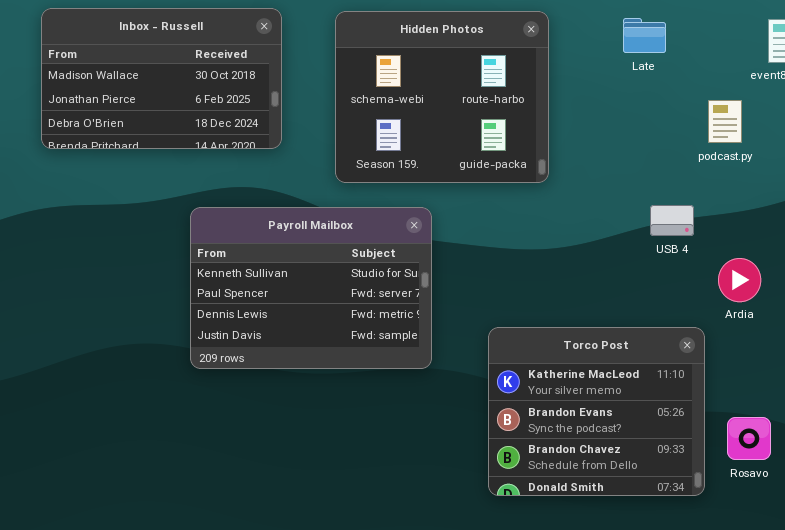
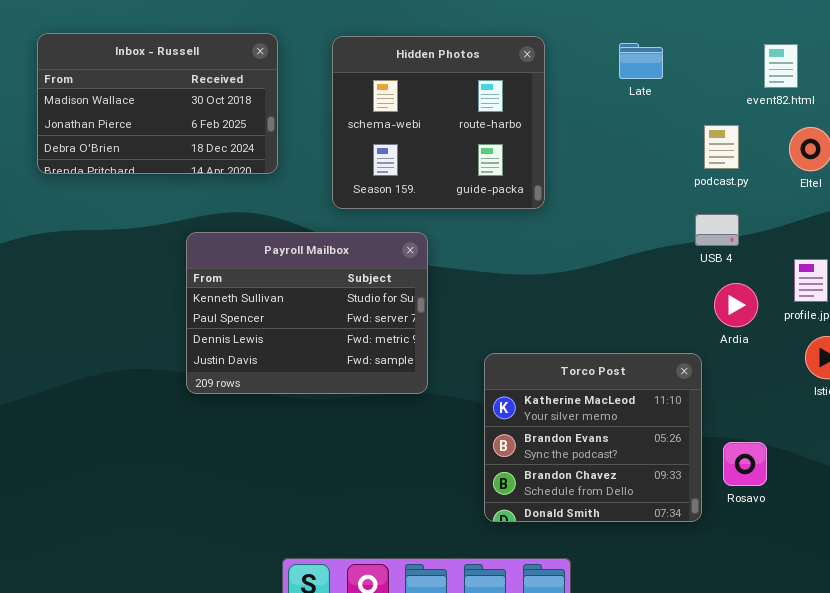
USB 4: [650,205,694,236] -> [695,214,739,246], moved

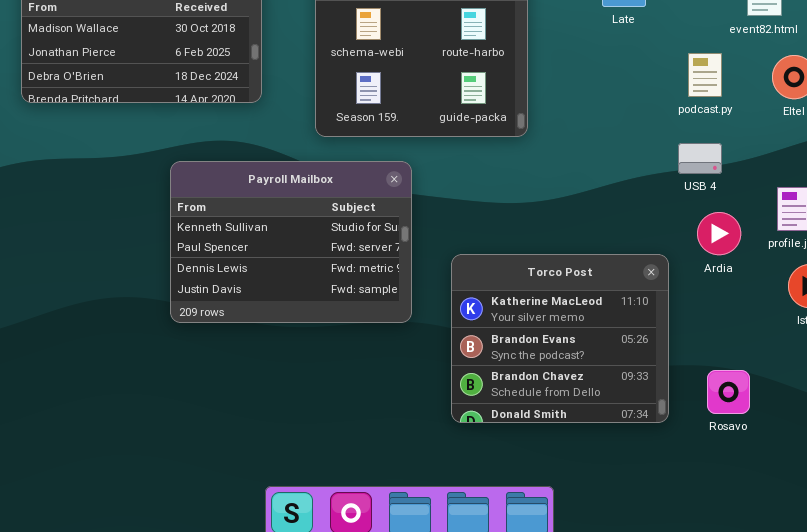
Torco Post: [484,353,702,522] -> [451,254,669,423], moved

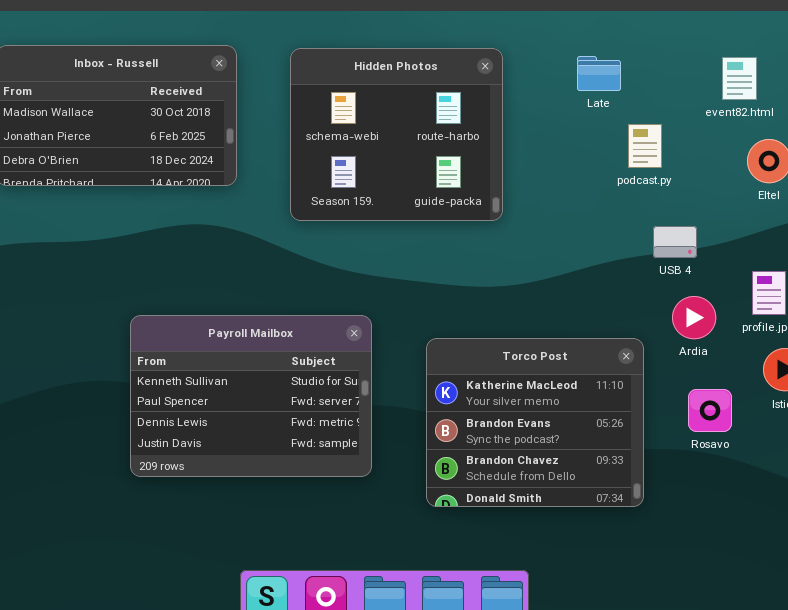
podcast.py: [688,53,722,97] -> [628,124,662,168], moved
Payroll Mailbox: [170,161,412,323] -> [130,315,372,477], moved
Rosavo: [707,370,750,414] -> [688,389,732,432], moved

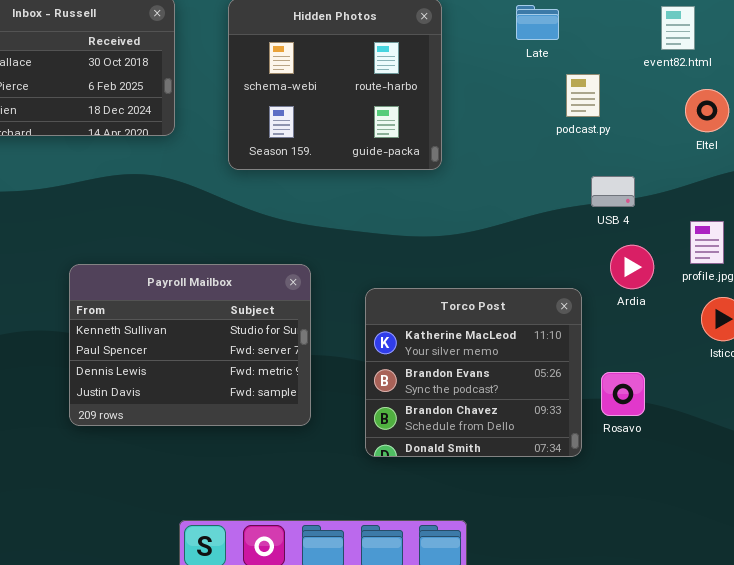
Rosavo: [688,389,732,432] -> [601,372,645,416], moved

